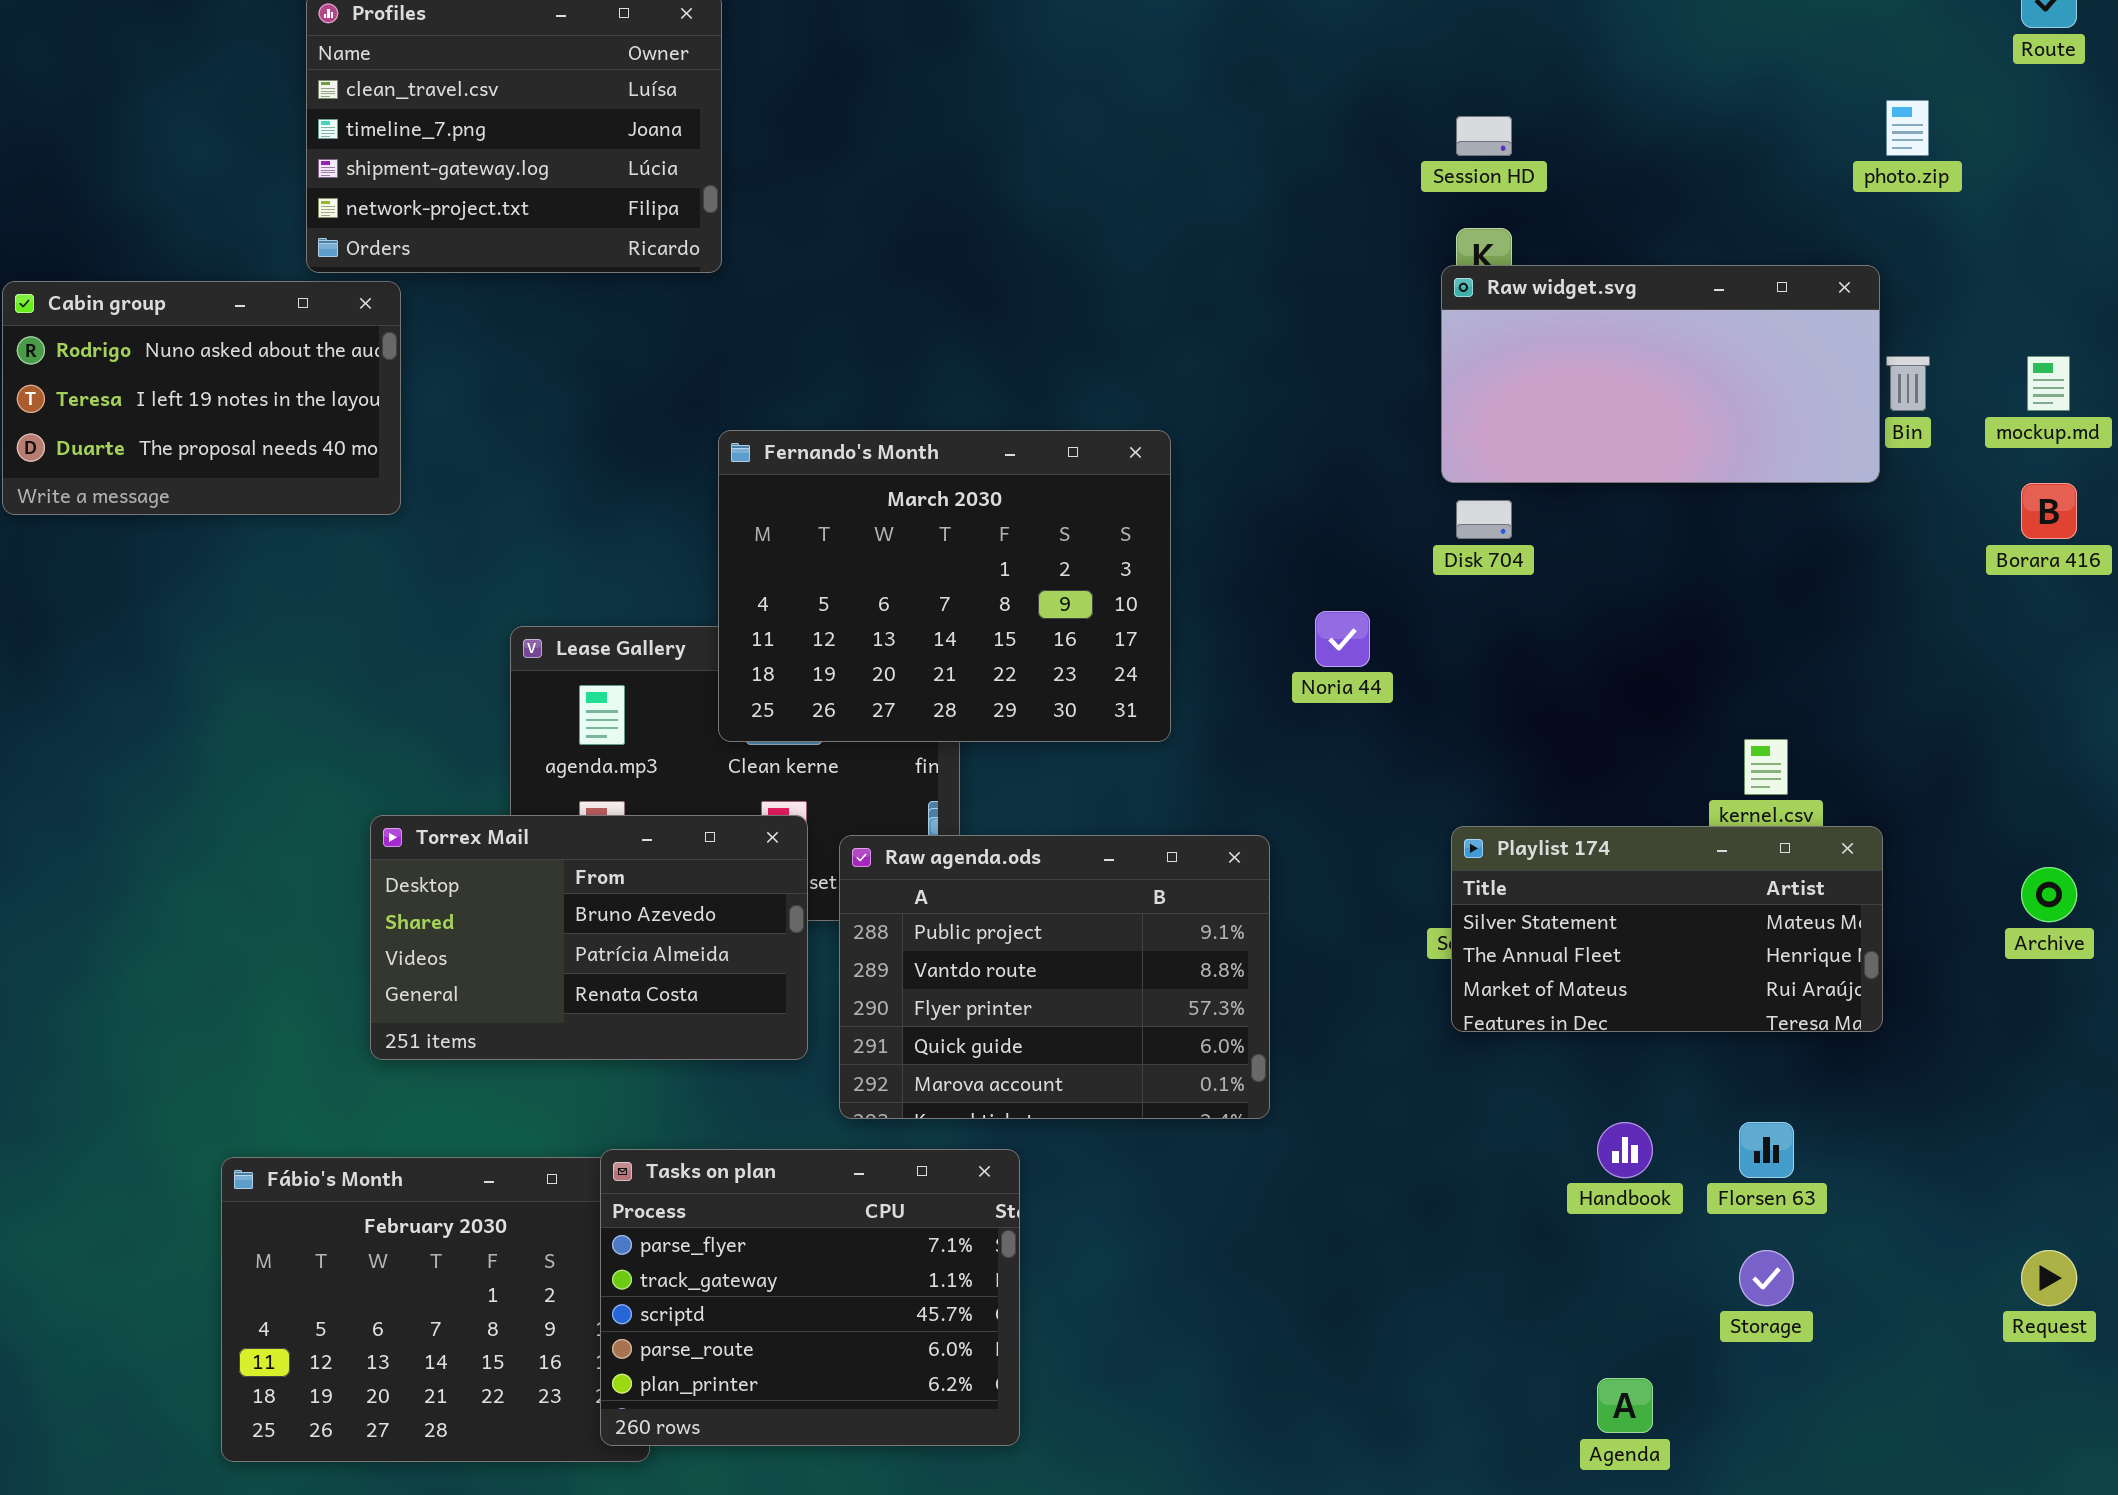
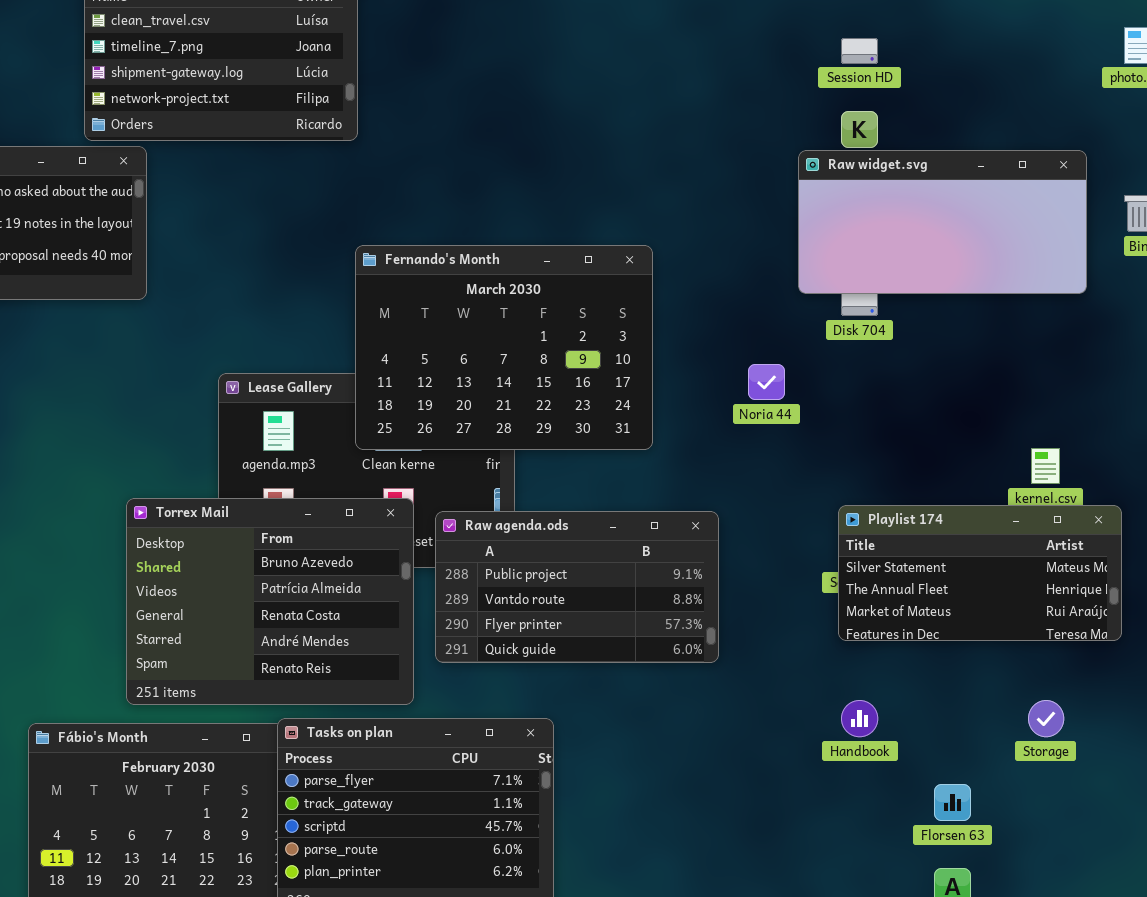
Raw widget.svg: [1441,265,1880,483] -> [798,150,1087,294], moved
Torrex Mail: [370,815,808,1060] -> [126,498,414,705], resized
Raw agenda.ods: [839,835,1270,1119] -> [435,511,719,663], resized
Handbook: [1597,1122,1653,1178] -> [841,700,878,737], moved
Florsen 63: [1739,1122,1794,1178] -> [934,784,971,821], moved
Storage: [1739,1250,1794,1306] -> [1028,700,1064,737], moved

